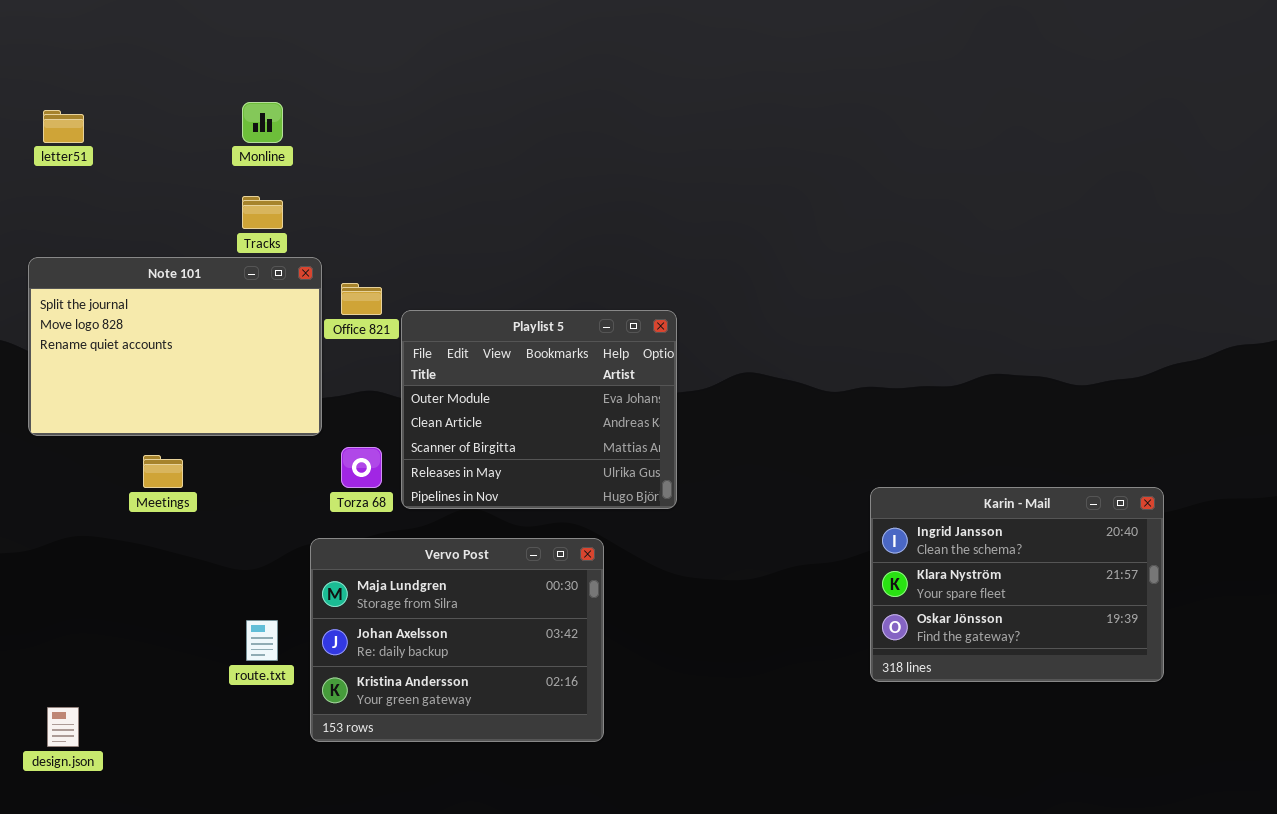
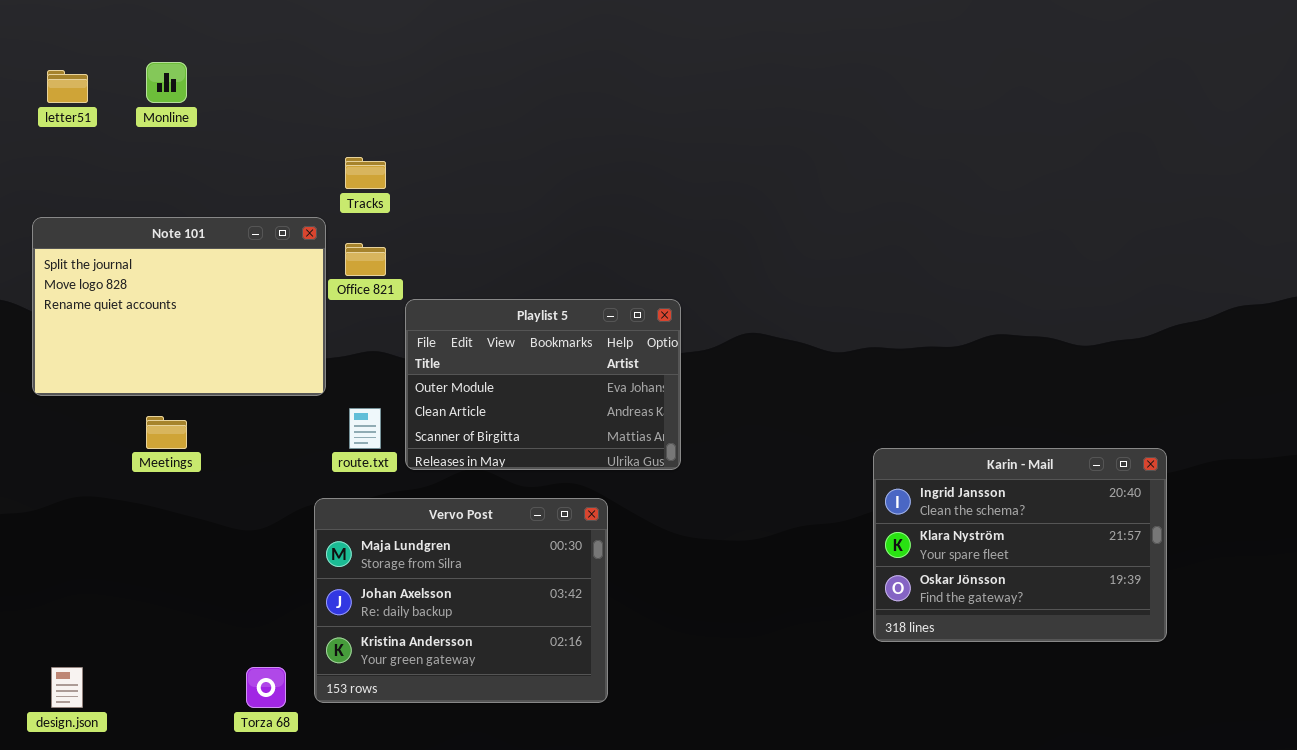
Monline: [242,102,283,143] -> [146,62,187,103], moved
Tracks: [242,196,283,229] -> [345,157,386,189], moved
Playlist 5: [401,310,677,509] -> [405,299,681,470], resized
Torza 68: [341,447,382,488] -> [246,667,286,708], moved
route.txt: [246,620,278,661] -> [349,408,381,449], moved

